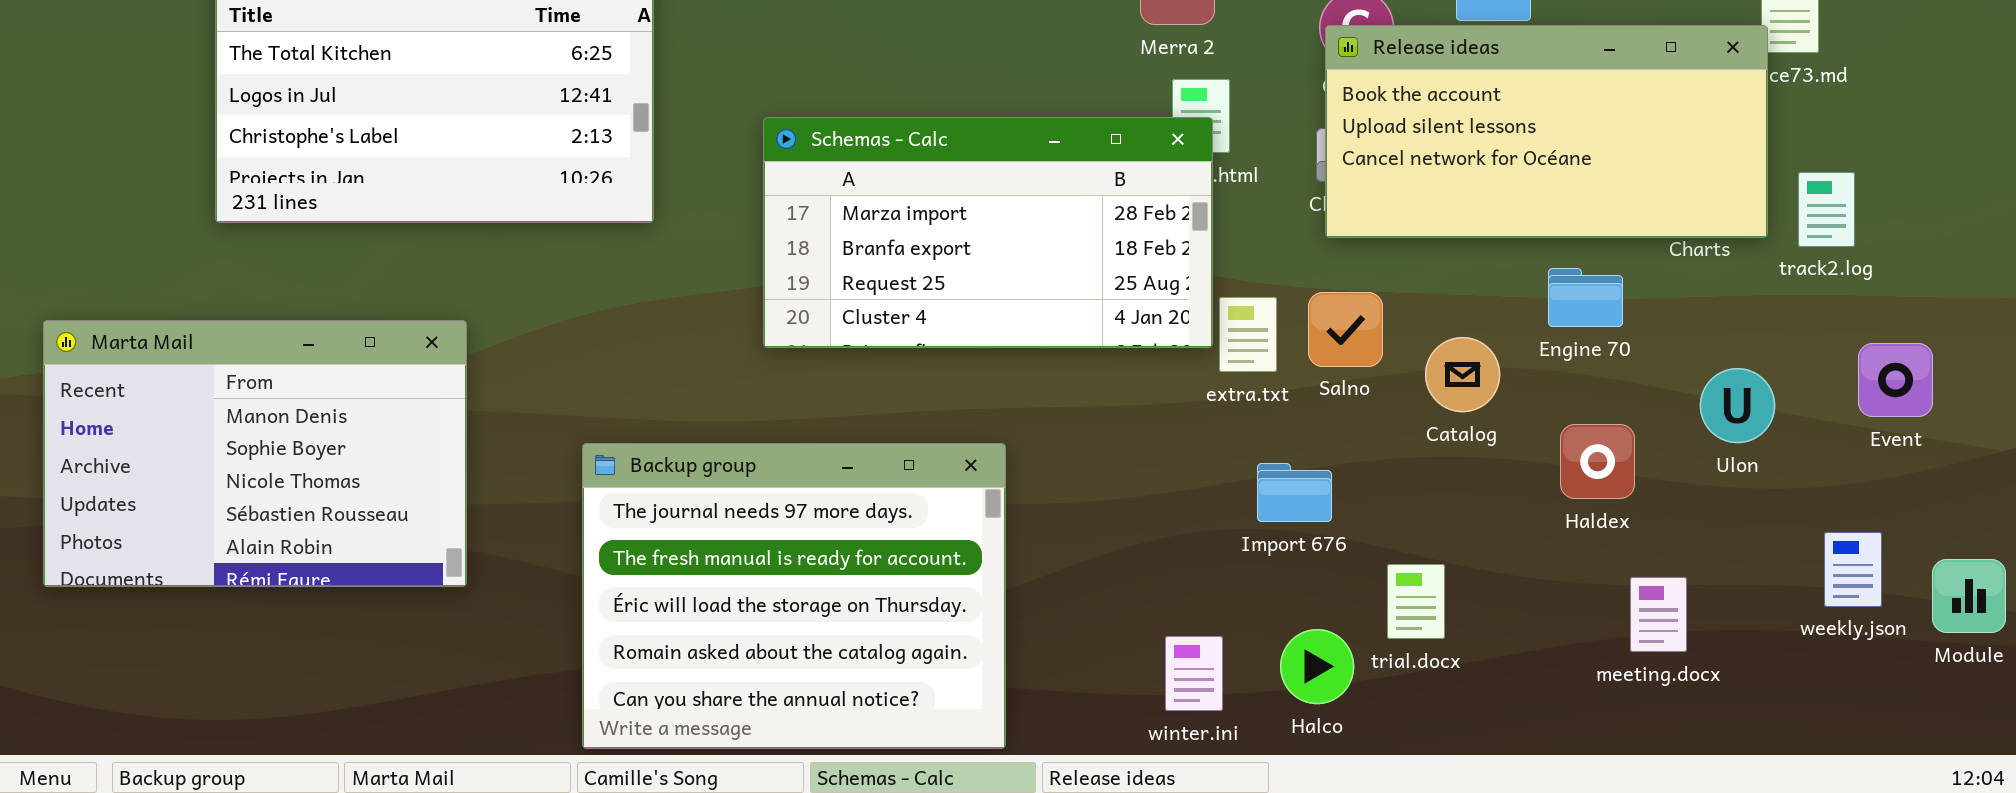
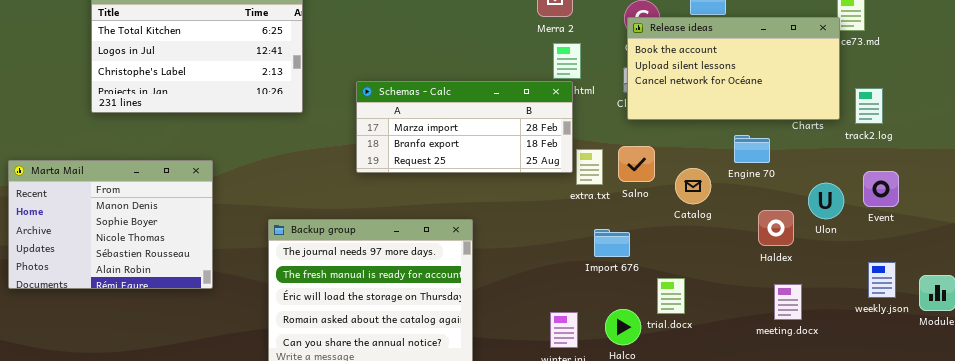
Schemas - Calc: [763,117,1213,348] -> [356,81,573,173], resized
Event: [1858,343,1933,417] -> [863,171,899,207], moved
Haldex: [1560,424,1635,499] -> [758,210,794,246], moved

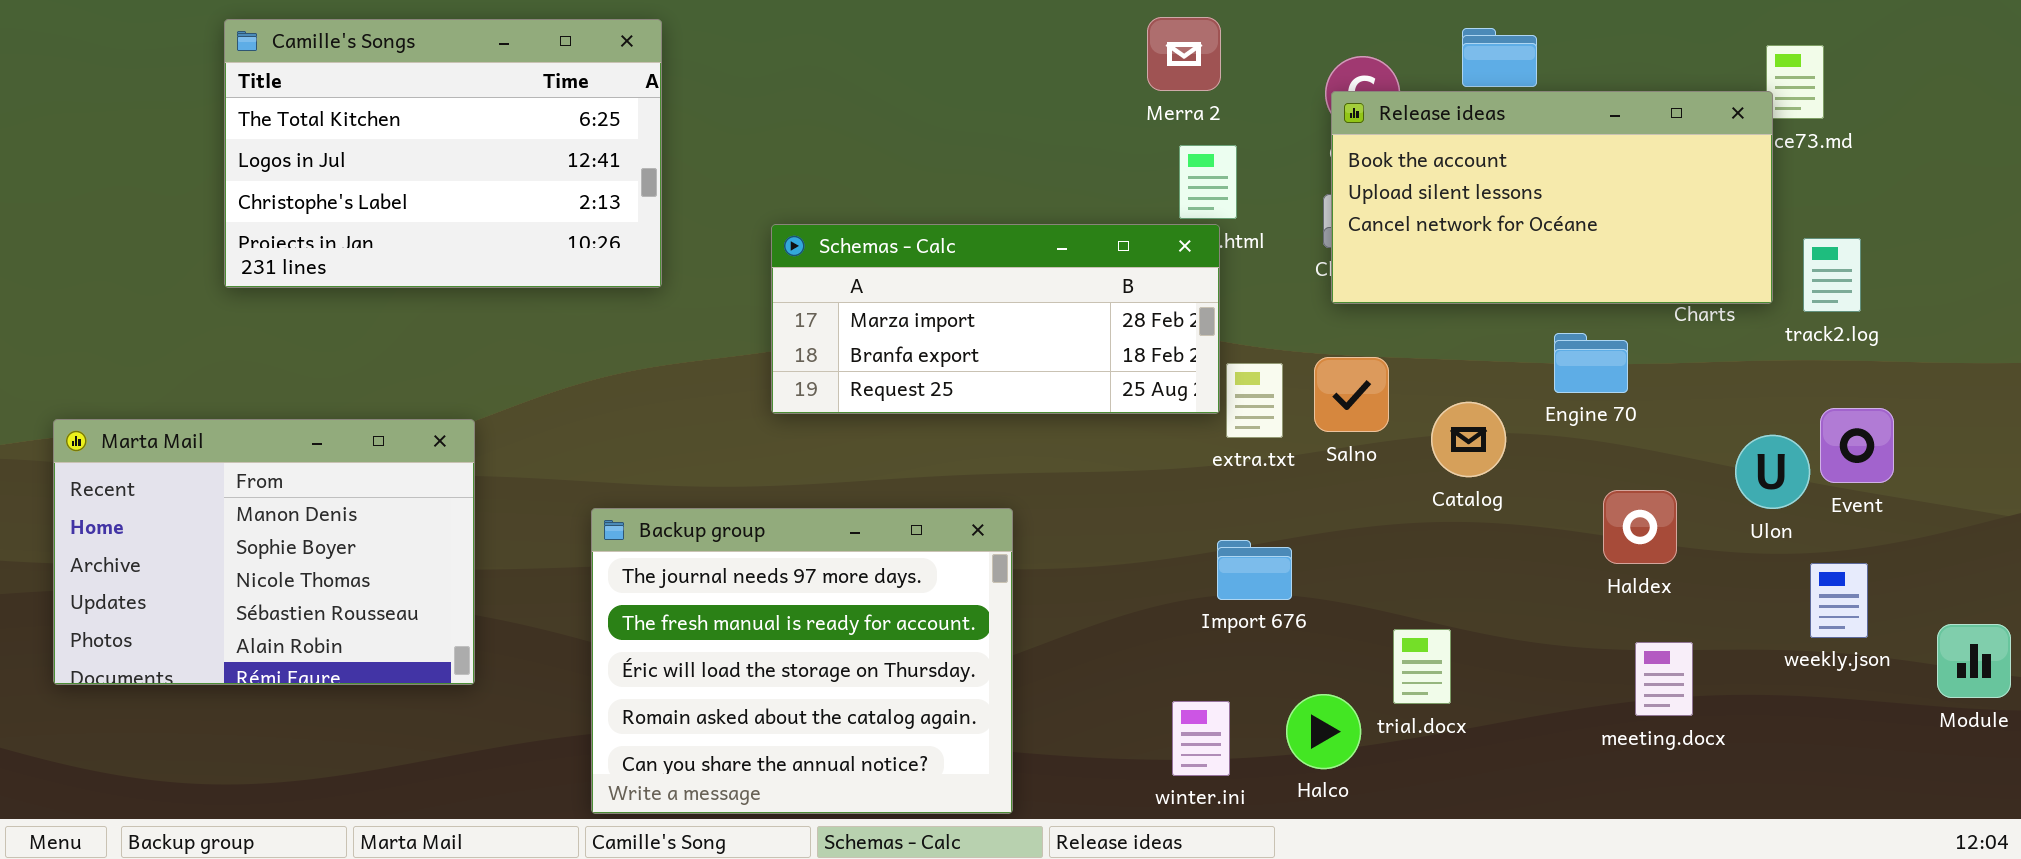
Marta Mail: [8,160,213,289] -> [53,419,475,685], moved
Ulon: [808,183,844,219] -> [1735,435,1810,509], moved
Import 676: [594,229,630,257] -> [1217,540,1292,600], moved
weekly.json: [868,262,896,298] -> [1810,563,1868,638], moved

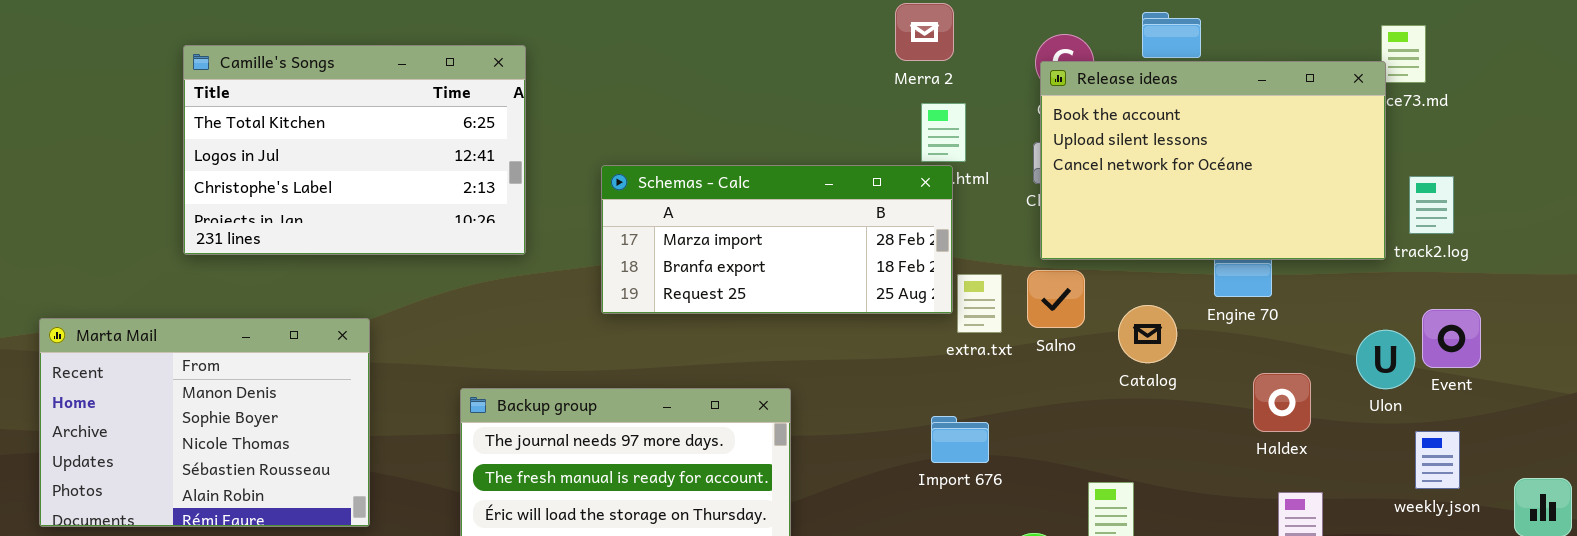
Camille's Songs: [224,19,662,288] -> [183,45,526,255], moved
Release ideas: [1331,91,1773,304] -> [1040,61,1386,260], resized
Import 676: [1217,540,1292,600] -> [931,416,989,463], moved

